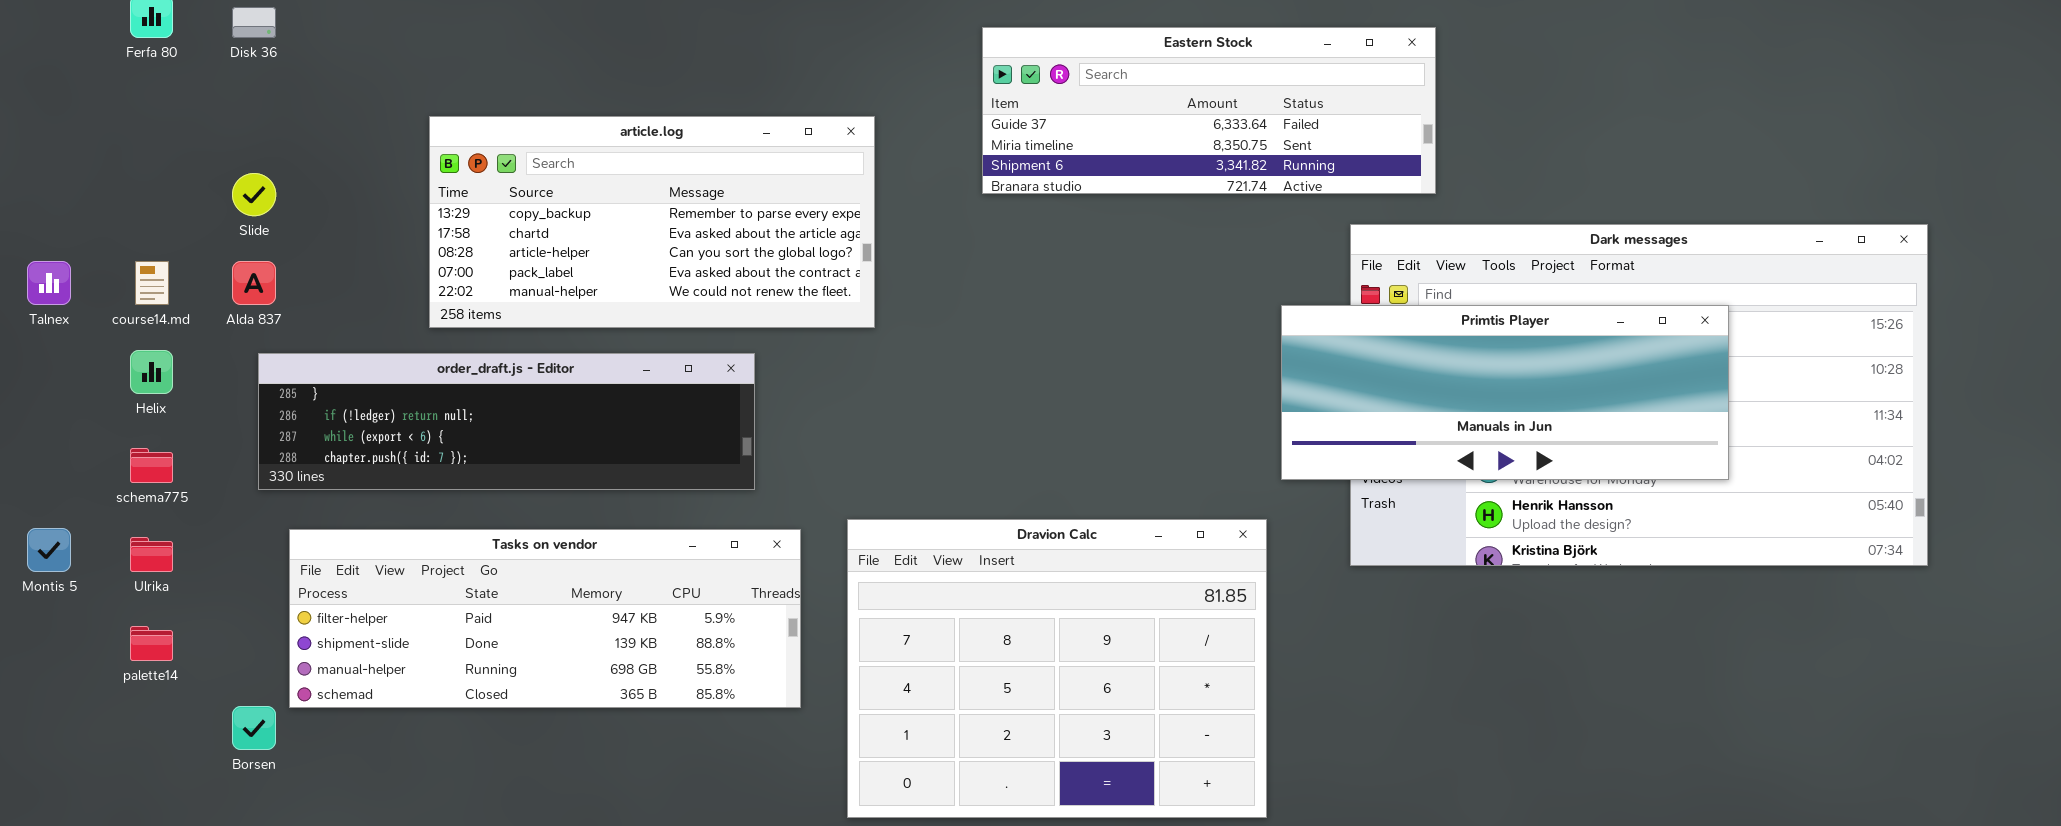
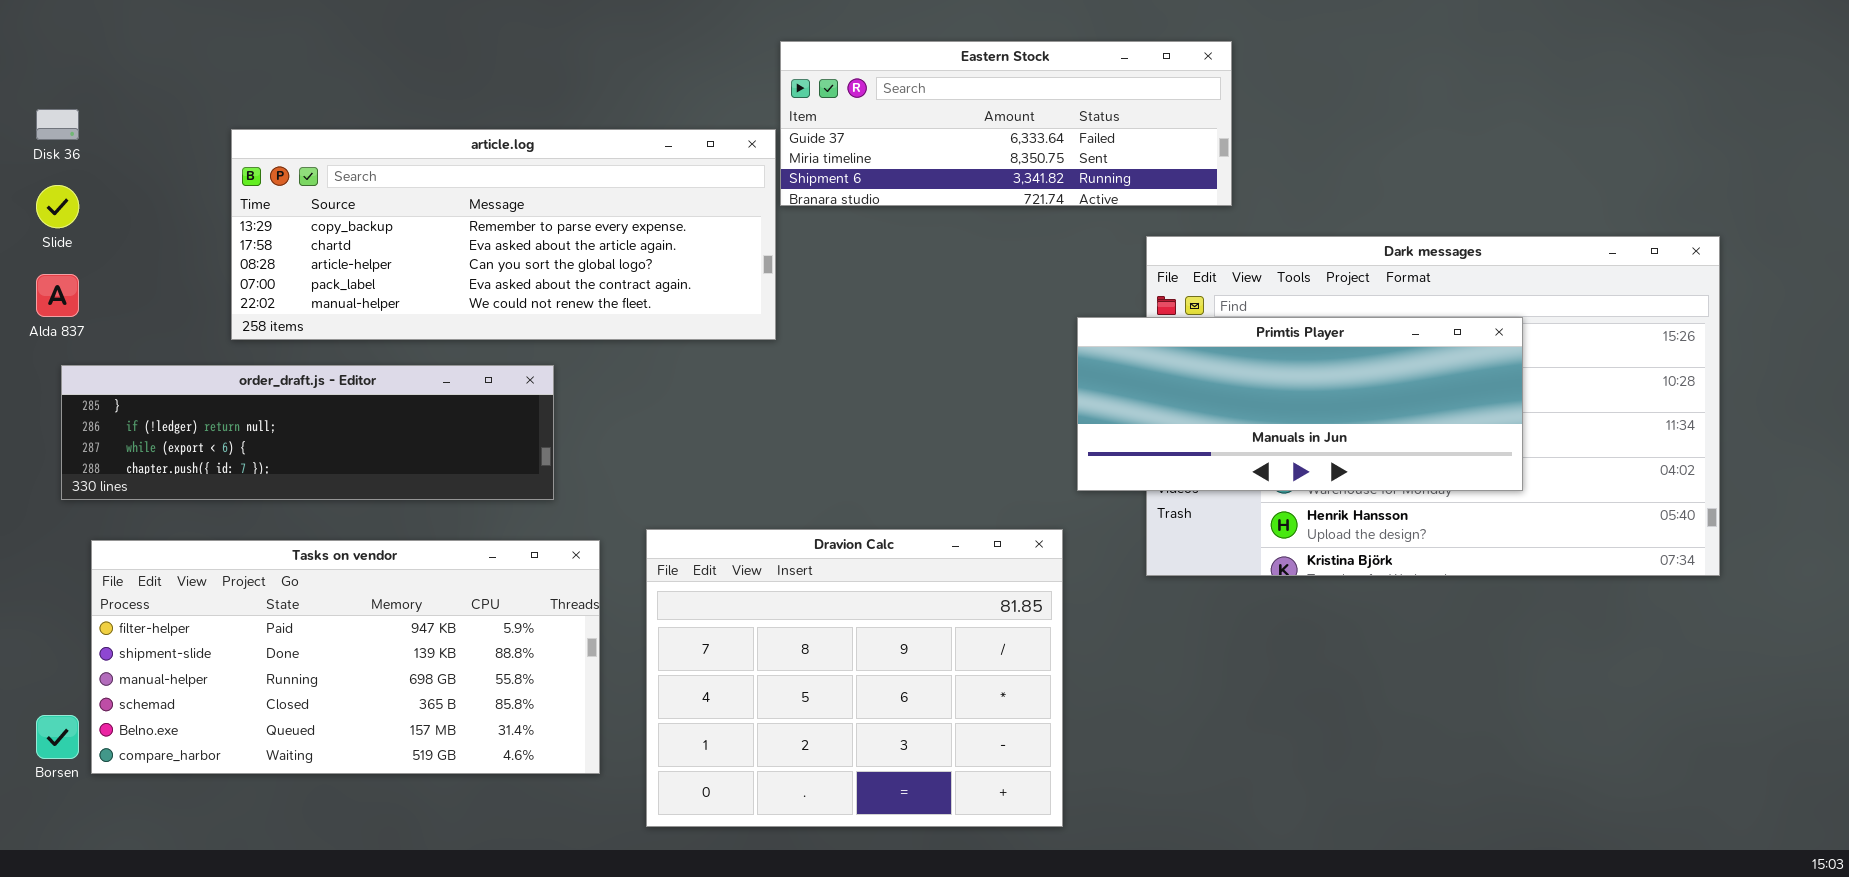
Disk 36: [232,7,276,38] -> [36,109,79,140], moved
article.log: [429,116,875,328] -> [231,129,776,340], resized
Tasks on vendor: [289,529,801,708] -> [91,540,600,774], resized

